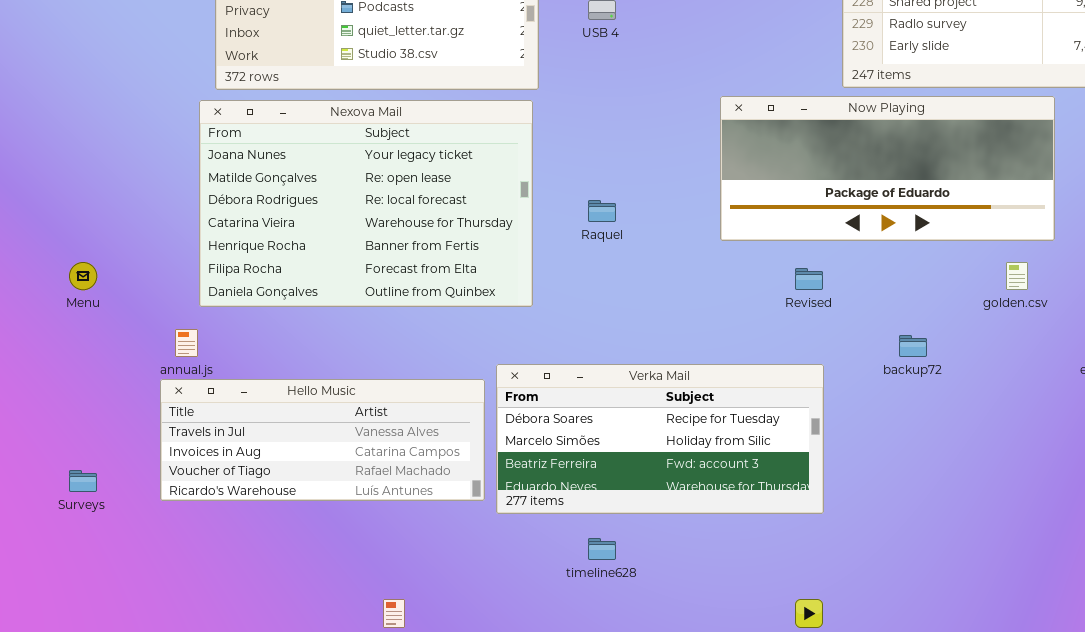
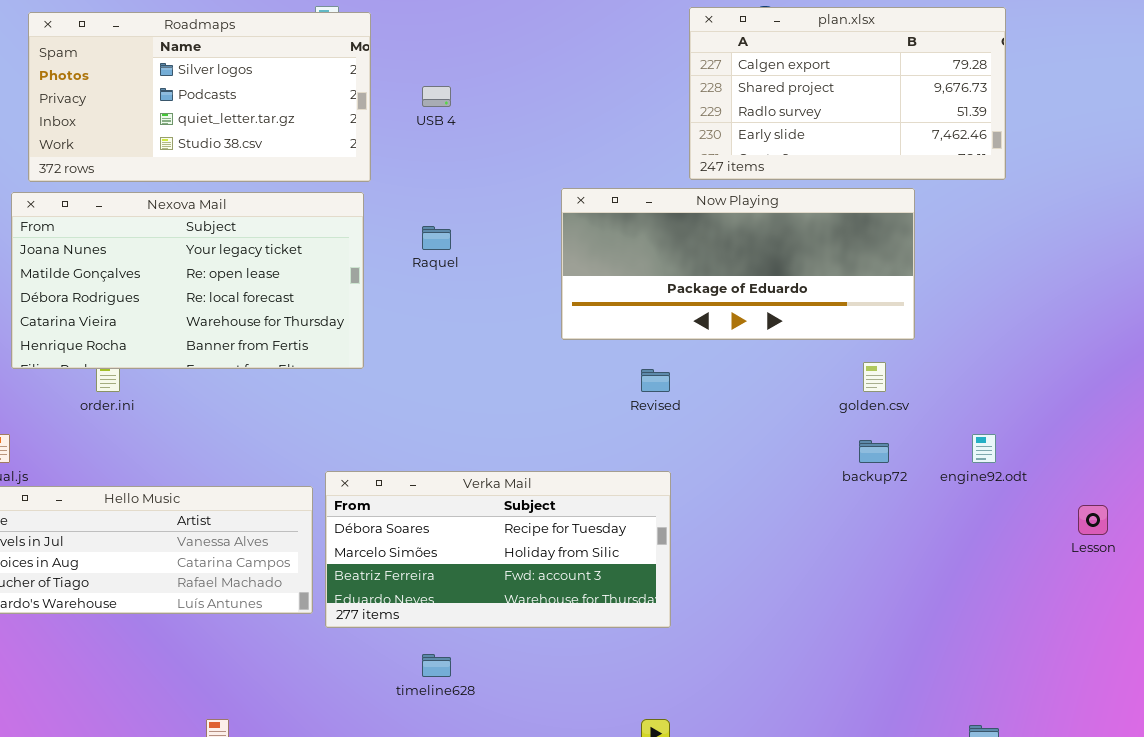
Nexova Mail: [199,100,533,307] -> [11,192,364,369], resized
Raquel: [588,200,616,222] -> [422,226,451,250], moved
backup72: [899,335,927,357] -> [859,440,889,463], moved

